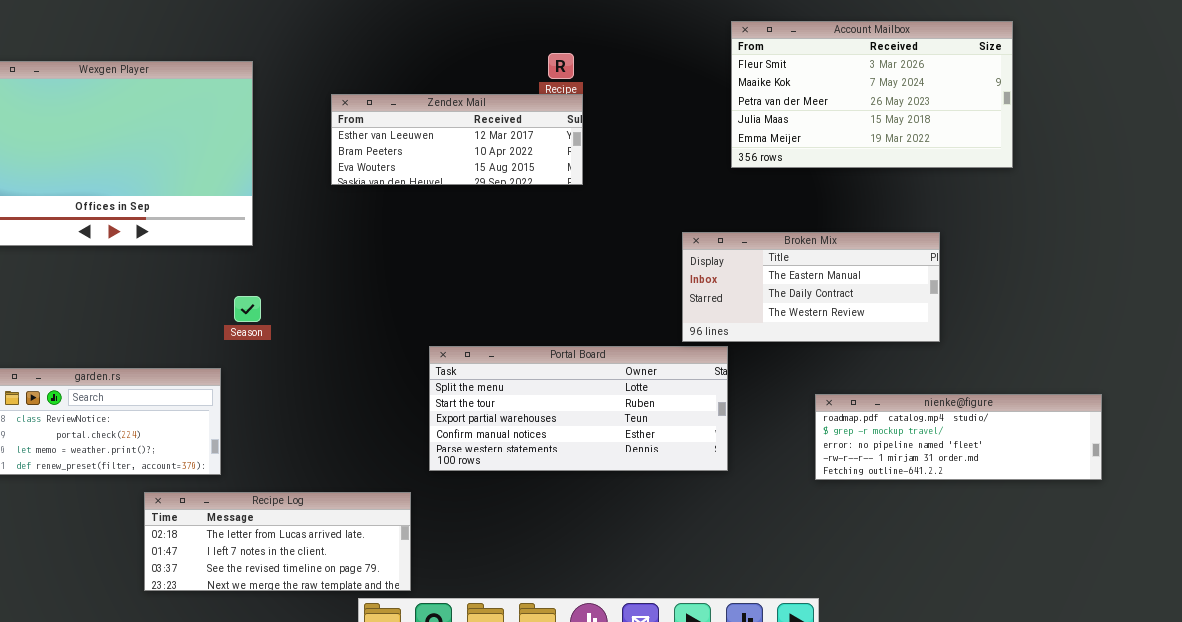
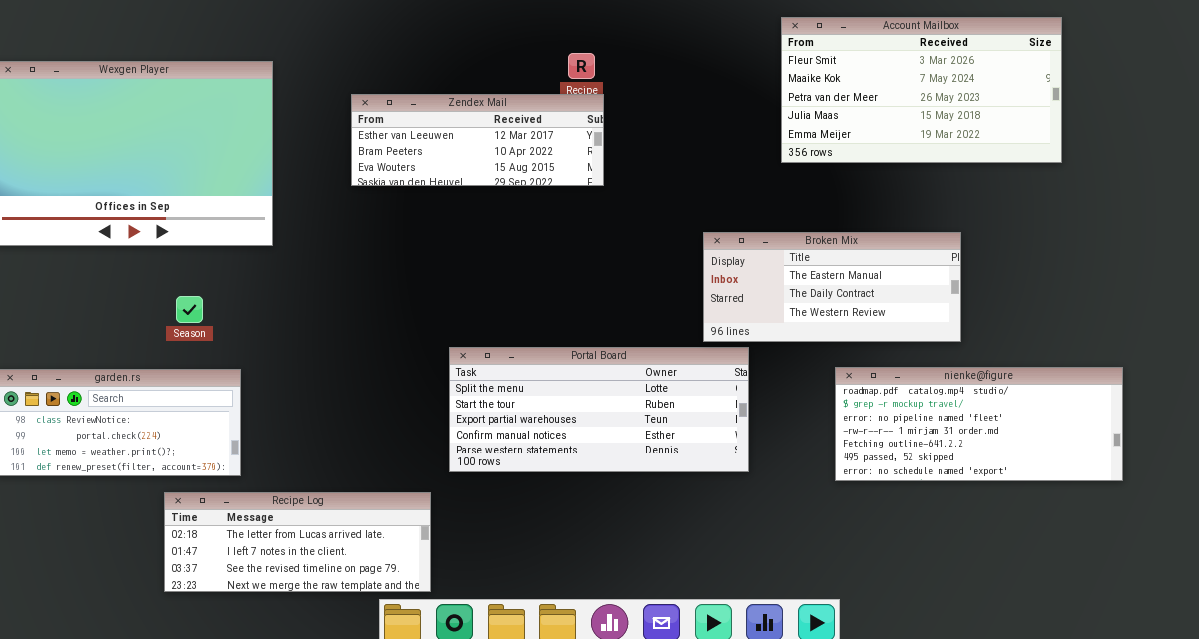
Account Mailbox: [731,21,1013,168] -> [781,17,1062,163], moved
Season: [234,296,261,322] -> [176,296,203,323], moved
nienke@figure: [815,394,1102,480] -> [835,367,1123,481], resized

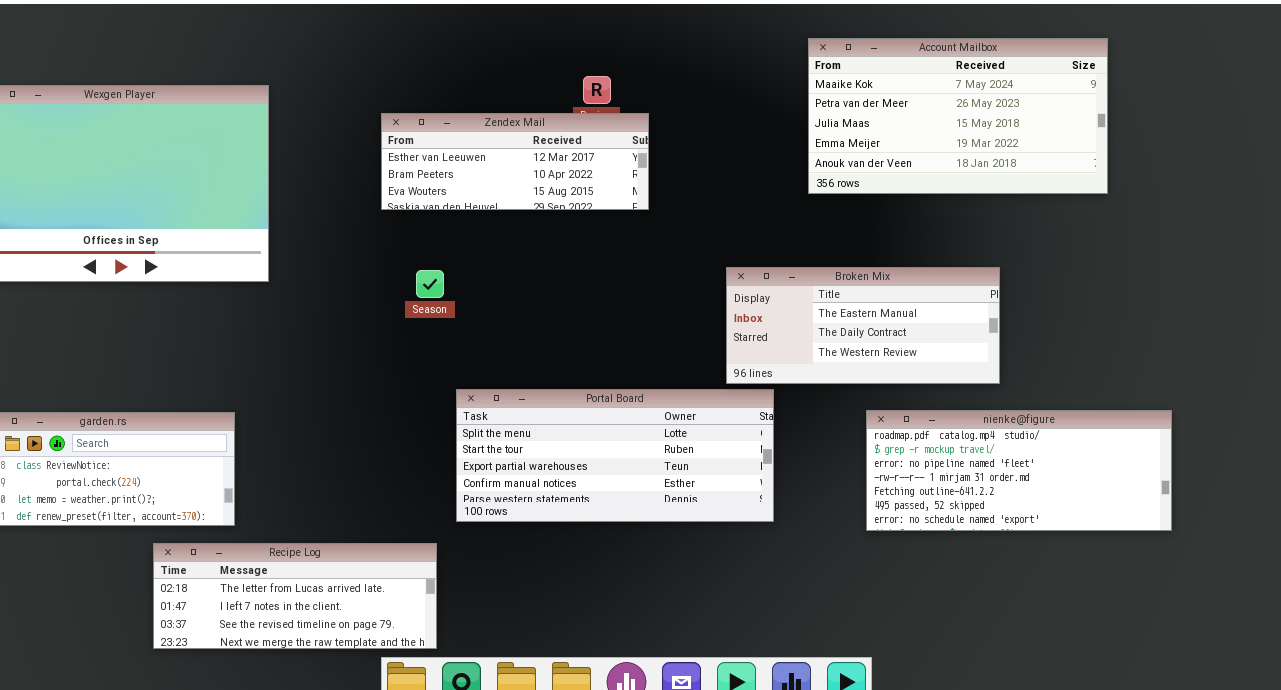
Account Mailbox: [781,17,1062,163] -> [808,38,1108,194], scrolled down 1 row
Zendex Mail: [351,94,604,186] -> [381,113,649,210], moved
Season: [176,296,203,323] -> [416,270,444,298], moved

